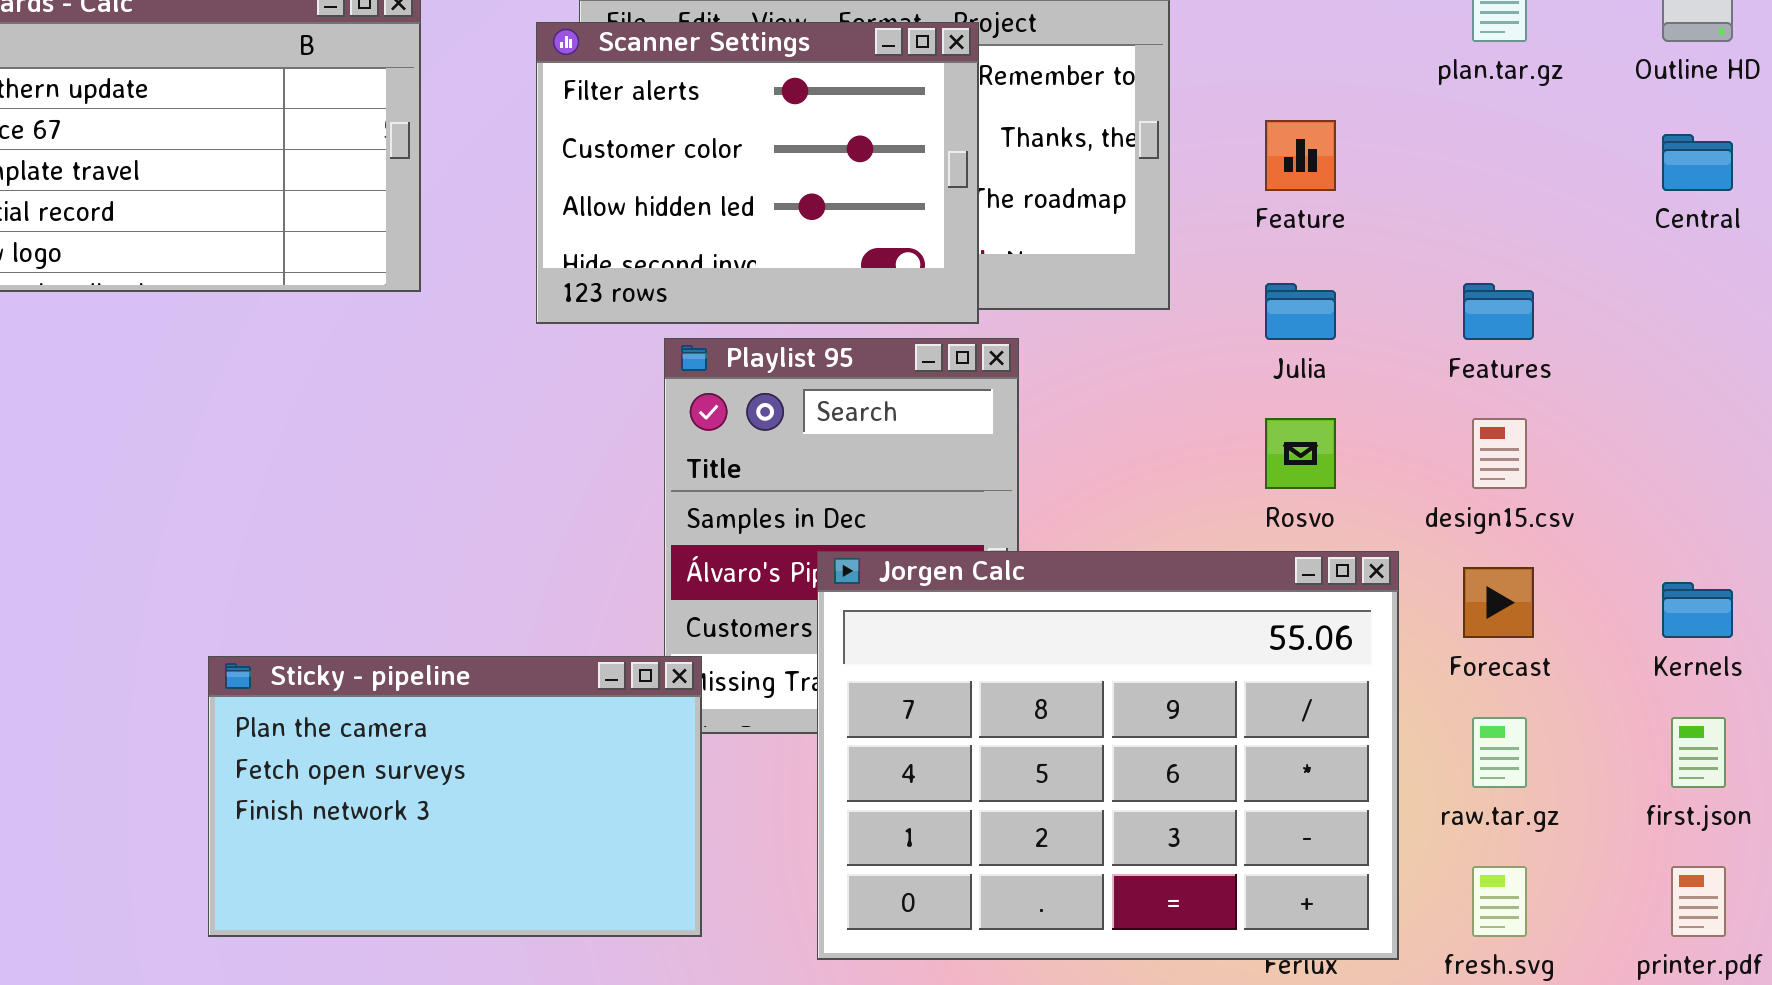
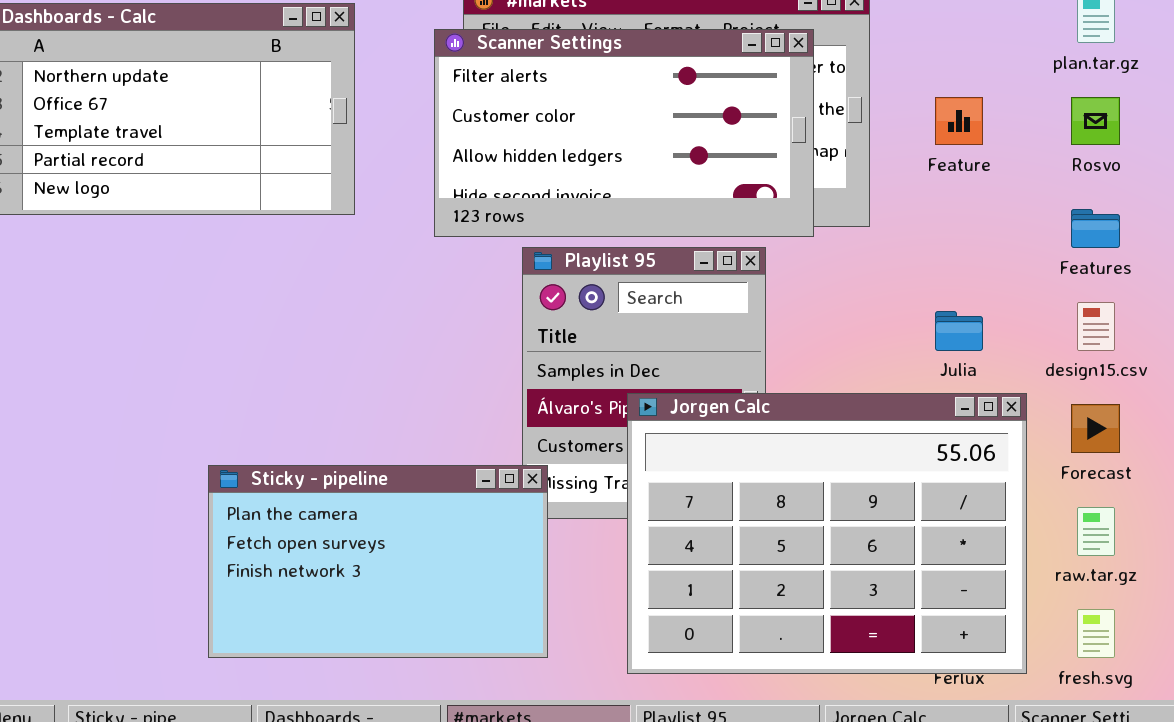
Scanner Settings: [536,22,979,324] -> [434,29,814,237], resized
Julia: [1265,283,1336,340] -> [935,311,983,351], moved
Rosvo: [1265,418,1336,489] -> [1071,97,1120,145], moved

